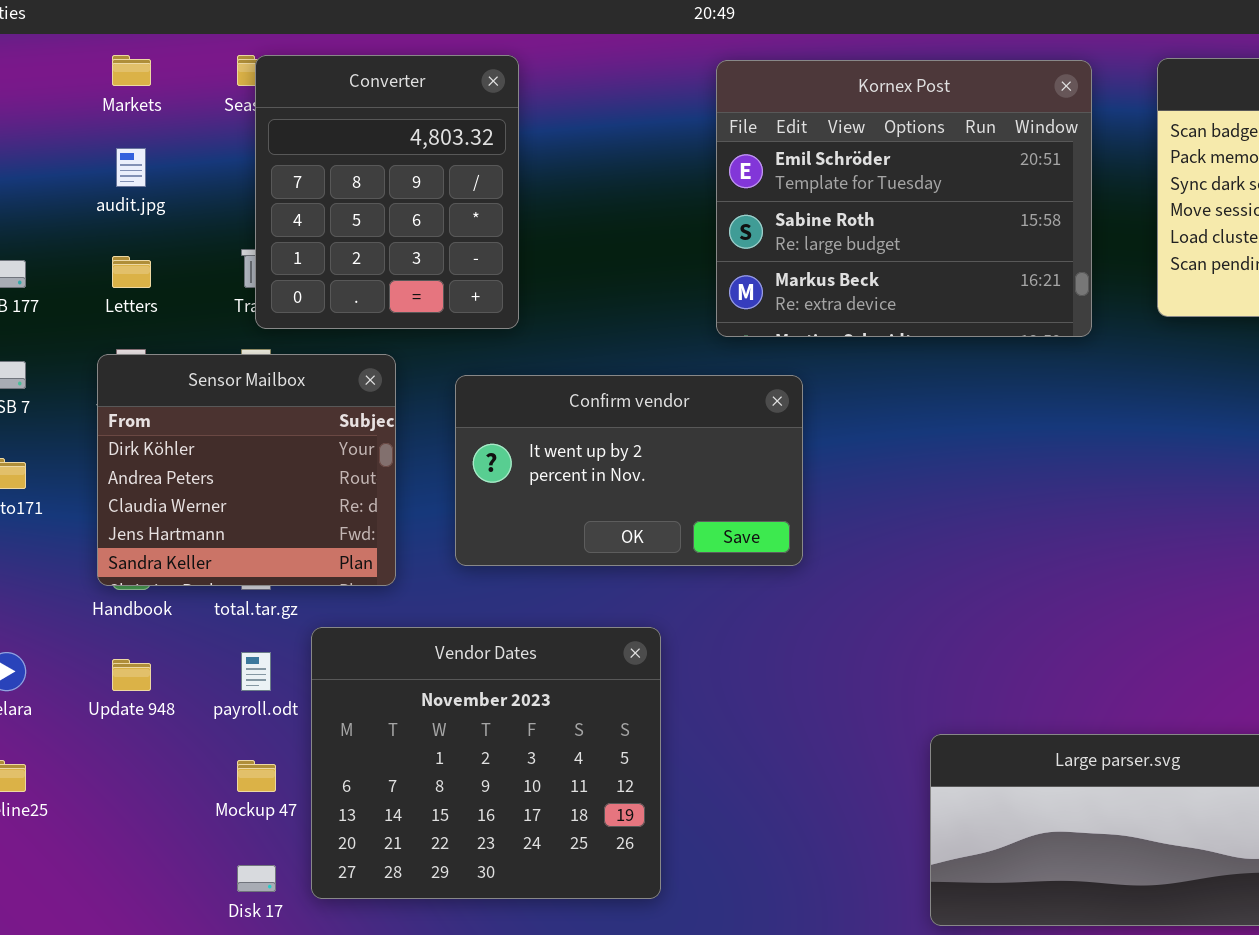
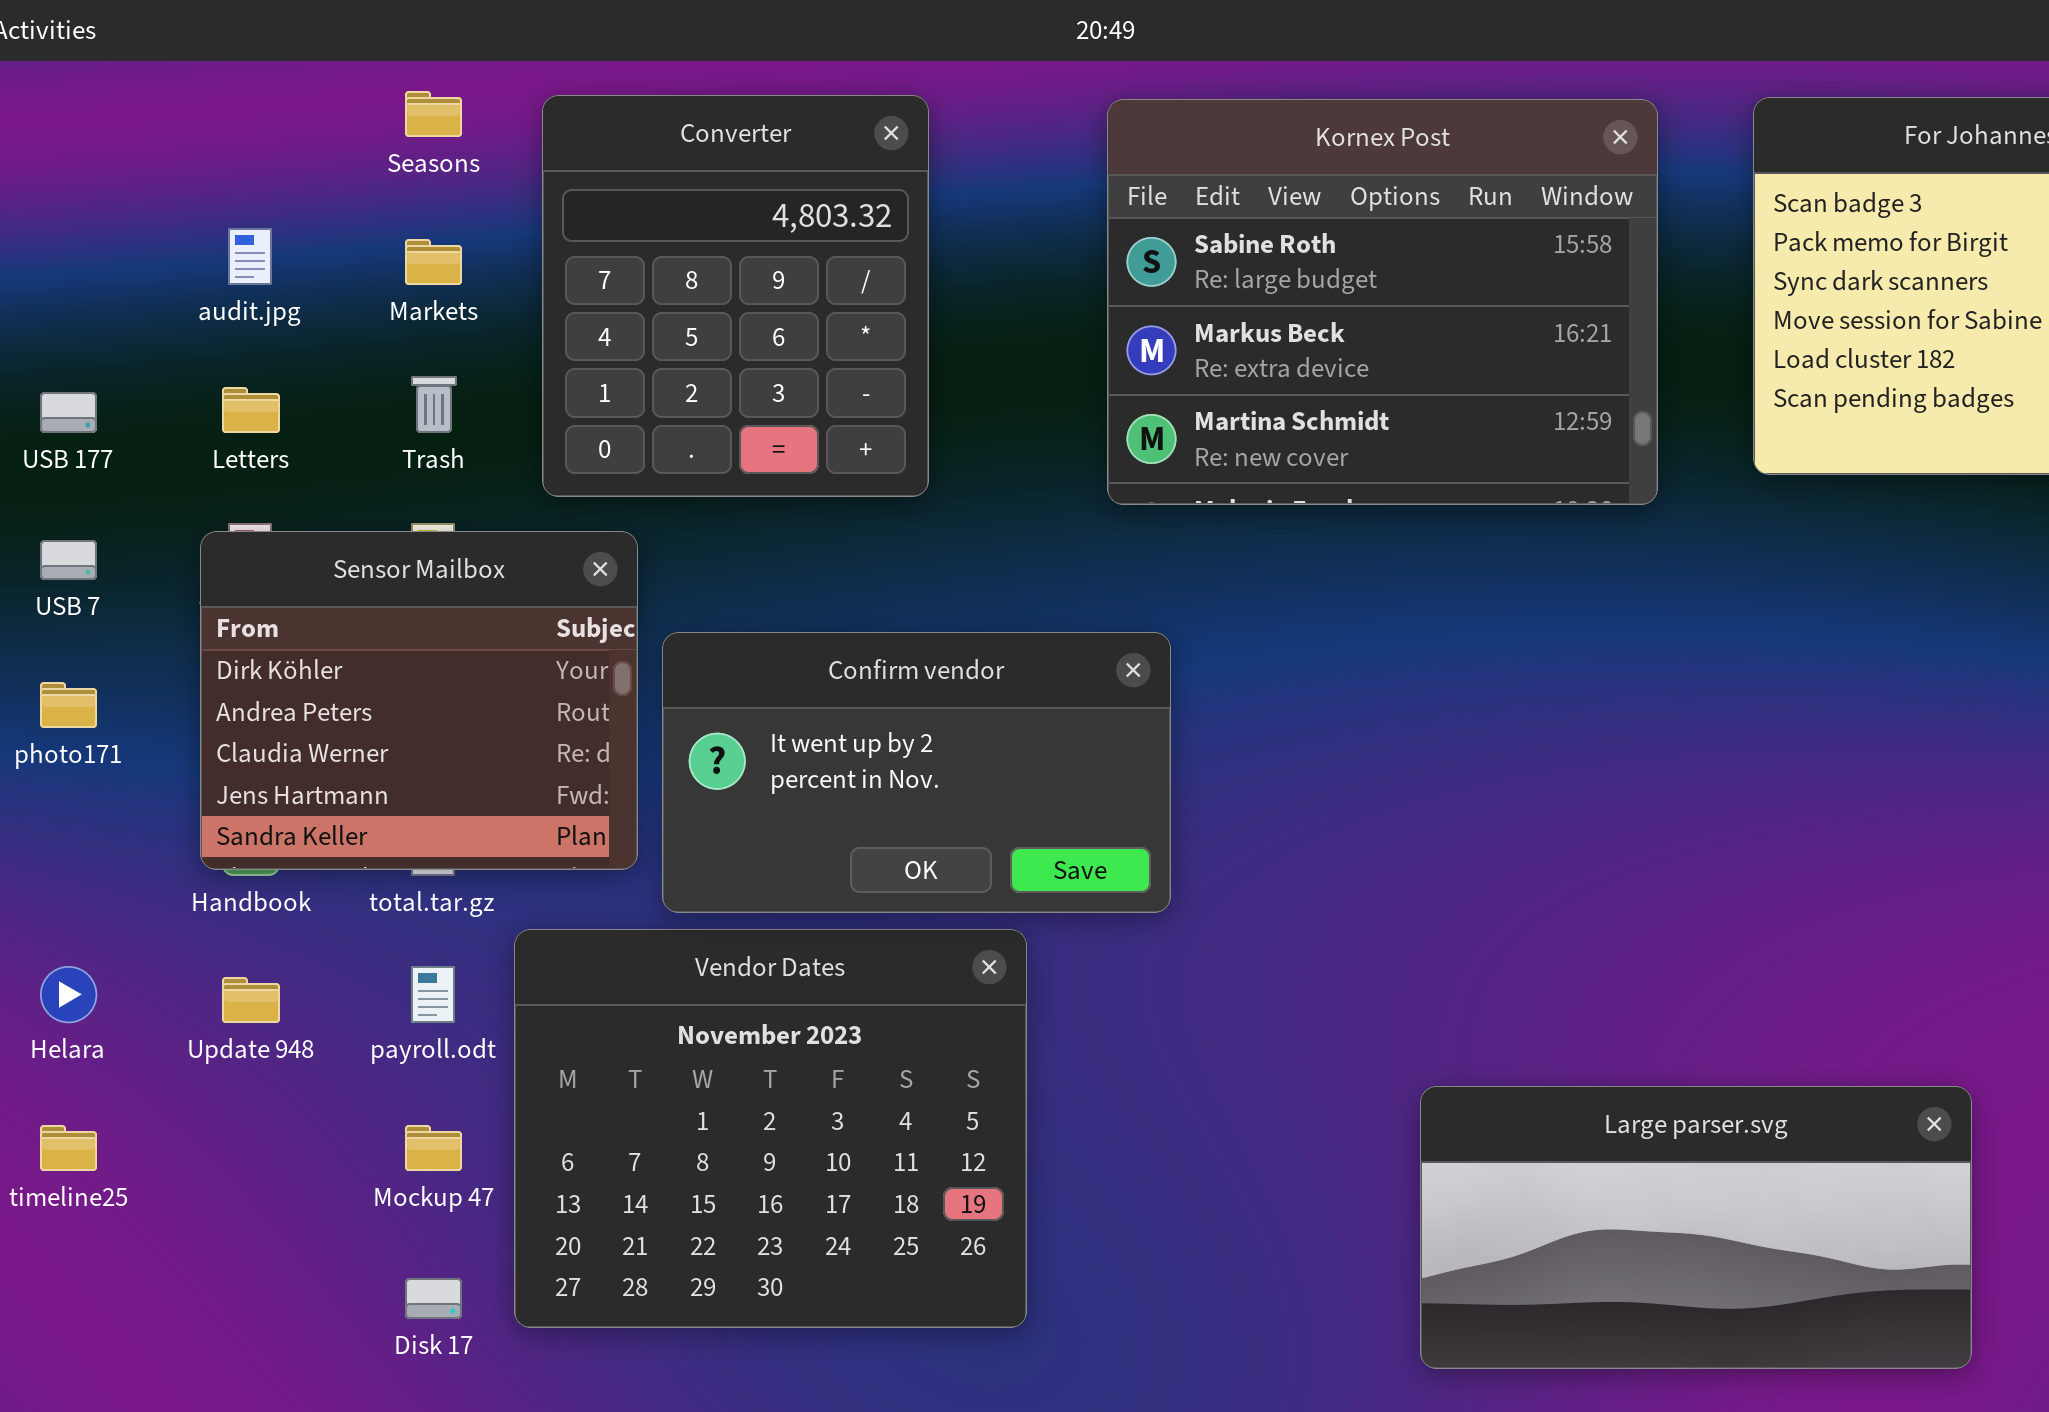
Markets: [112,55,151,86] -> [405,239,462,285], moved
Converter: [255,55,519,329] -> [542,95,929,497], moved
Kornex Post: [716,60,1092,337] -> [1107,99,1658,505], scrolled down 1 row
Confirm vendor: [455,375,803,566] -> [662,632,1171,913], moved

